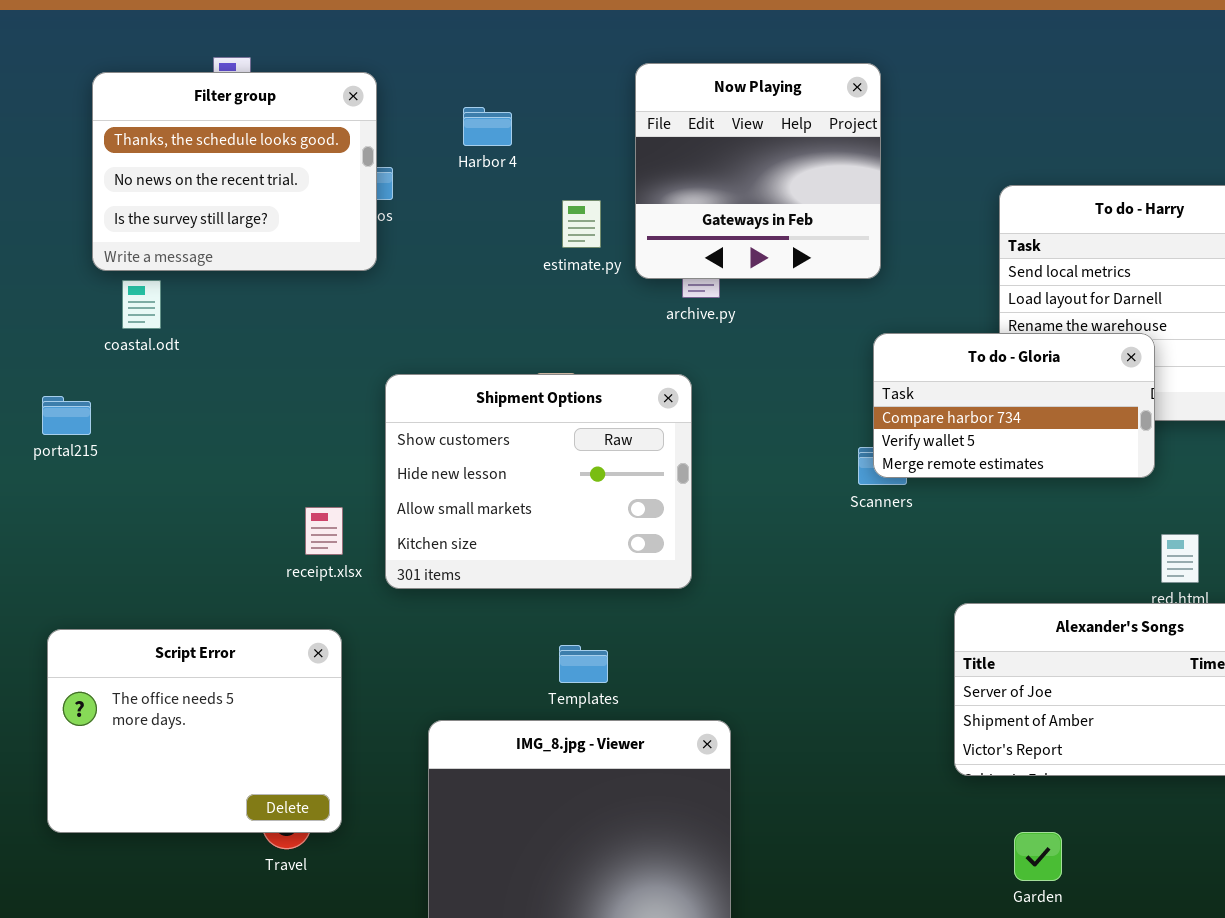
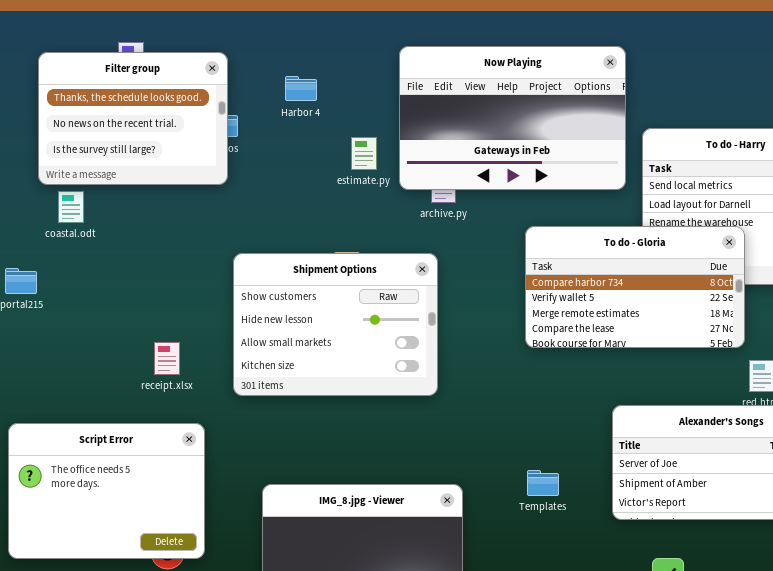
Now Playing: [635,63,881,279] -> [399,46,626,190], resized
To do - Gloria: [873,333,1155,478] -> [525,226,745,348], resized
receipt.xlsx: [305,507,343,555] -> [154,342,180,375], moved
Templates: [559,645,608,683] -> [527,470,559,496], moved

